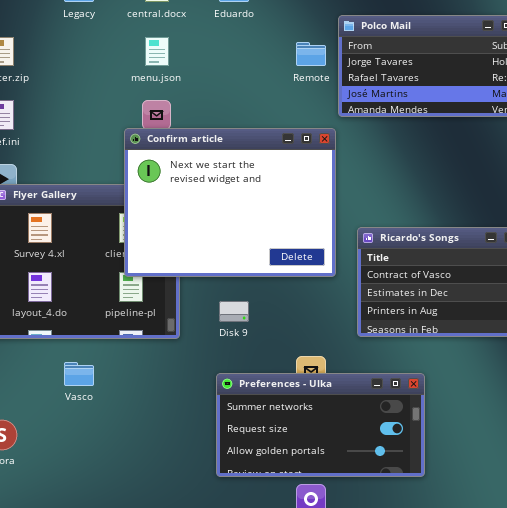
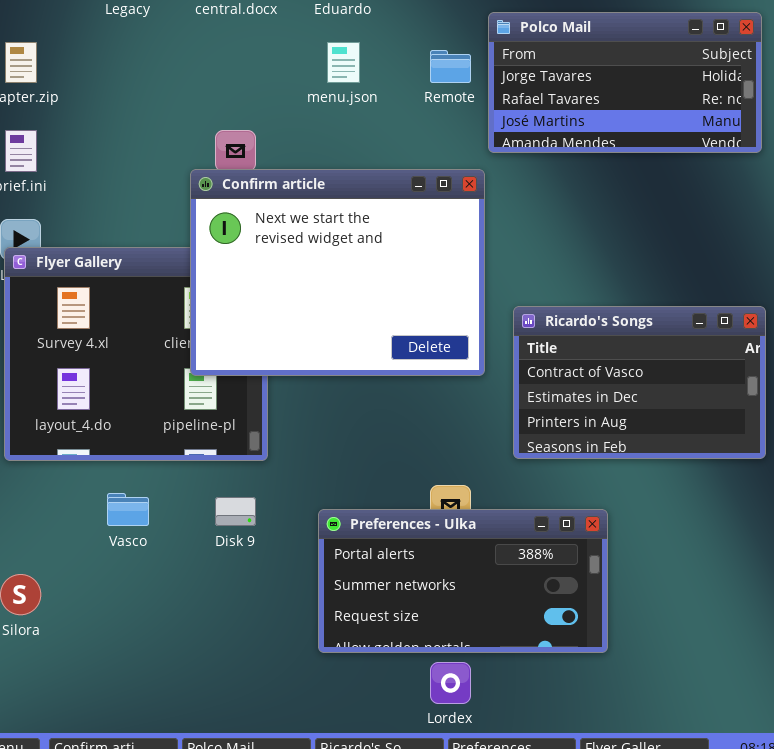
menu.json: [145,37,169,66] -> [327,42,360,83], moved
Disk 9: [219,301,249,322] -> [215,497,256,526], moved
Preferences - Ulka: [216,373,425,477] -> [318,509,608,653], scrolled up 1 row

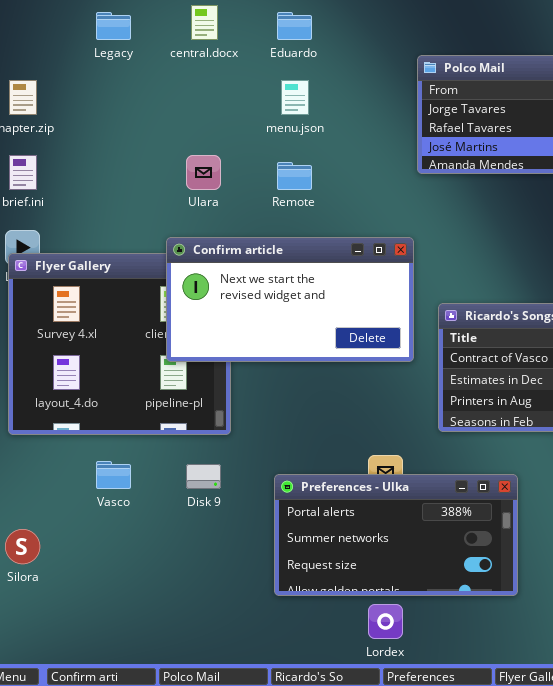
Remote: [430,50,471,83] -> [277,162,312,190], moved
Confirm article: [190,169,485,376] -> [166,237,414,362], resized

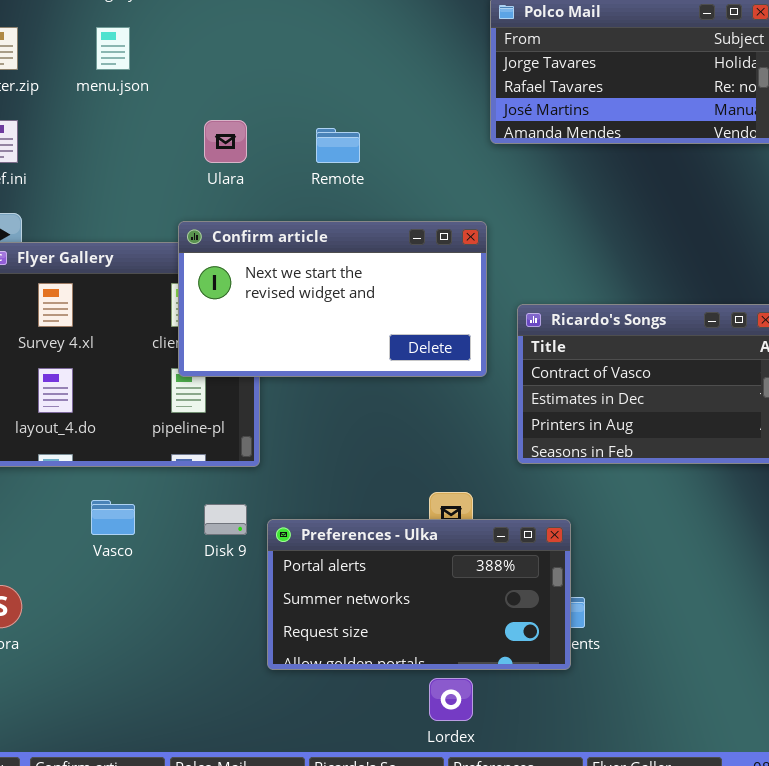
menu.json: [281,80,309,115] -> [96,27,130,70], moved
Preferences - Ulka: [274,474,518,596] -> [267,519,571,670], moved

